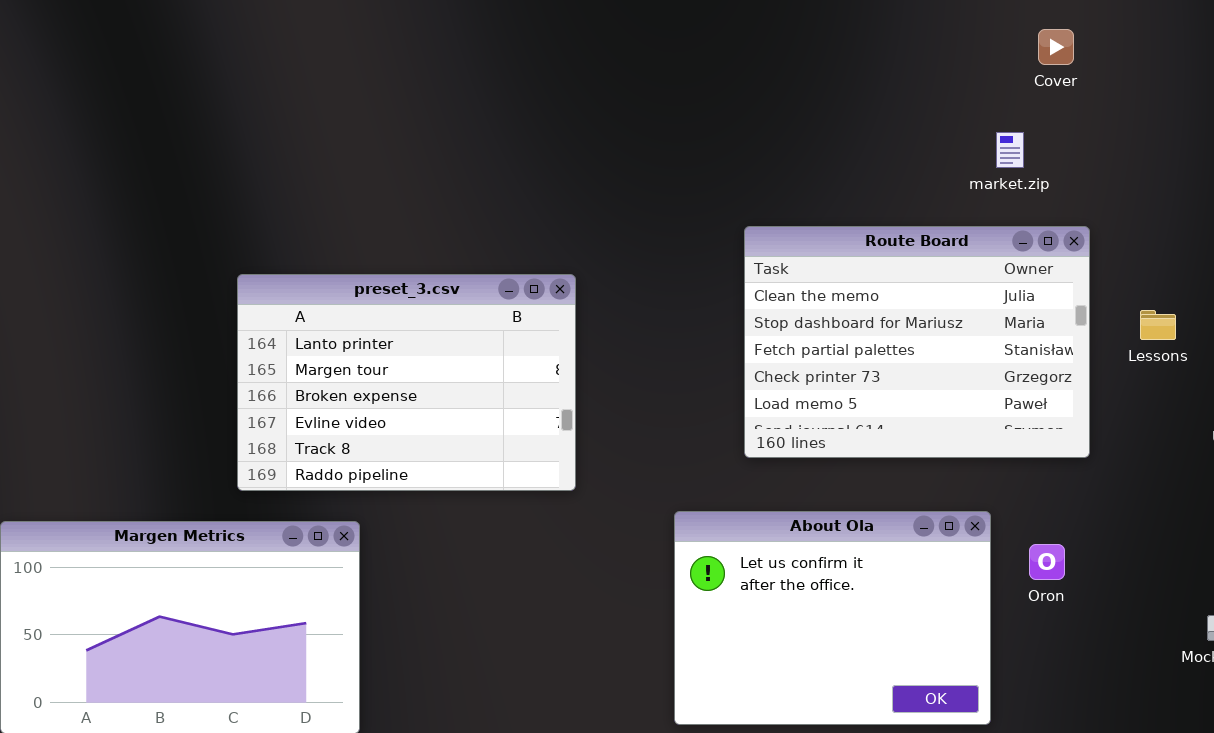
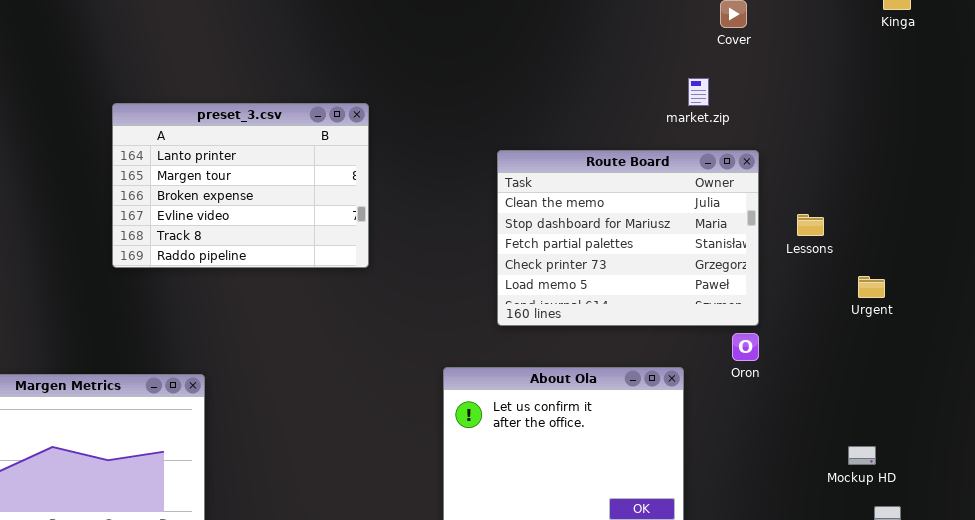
preset_3.csv: [237,274,576,491] -> [112,103,369,268], moved
Oron: [1029,544,1065,580] -> [732,333,759,361], moved

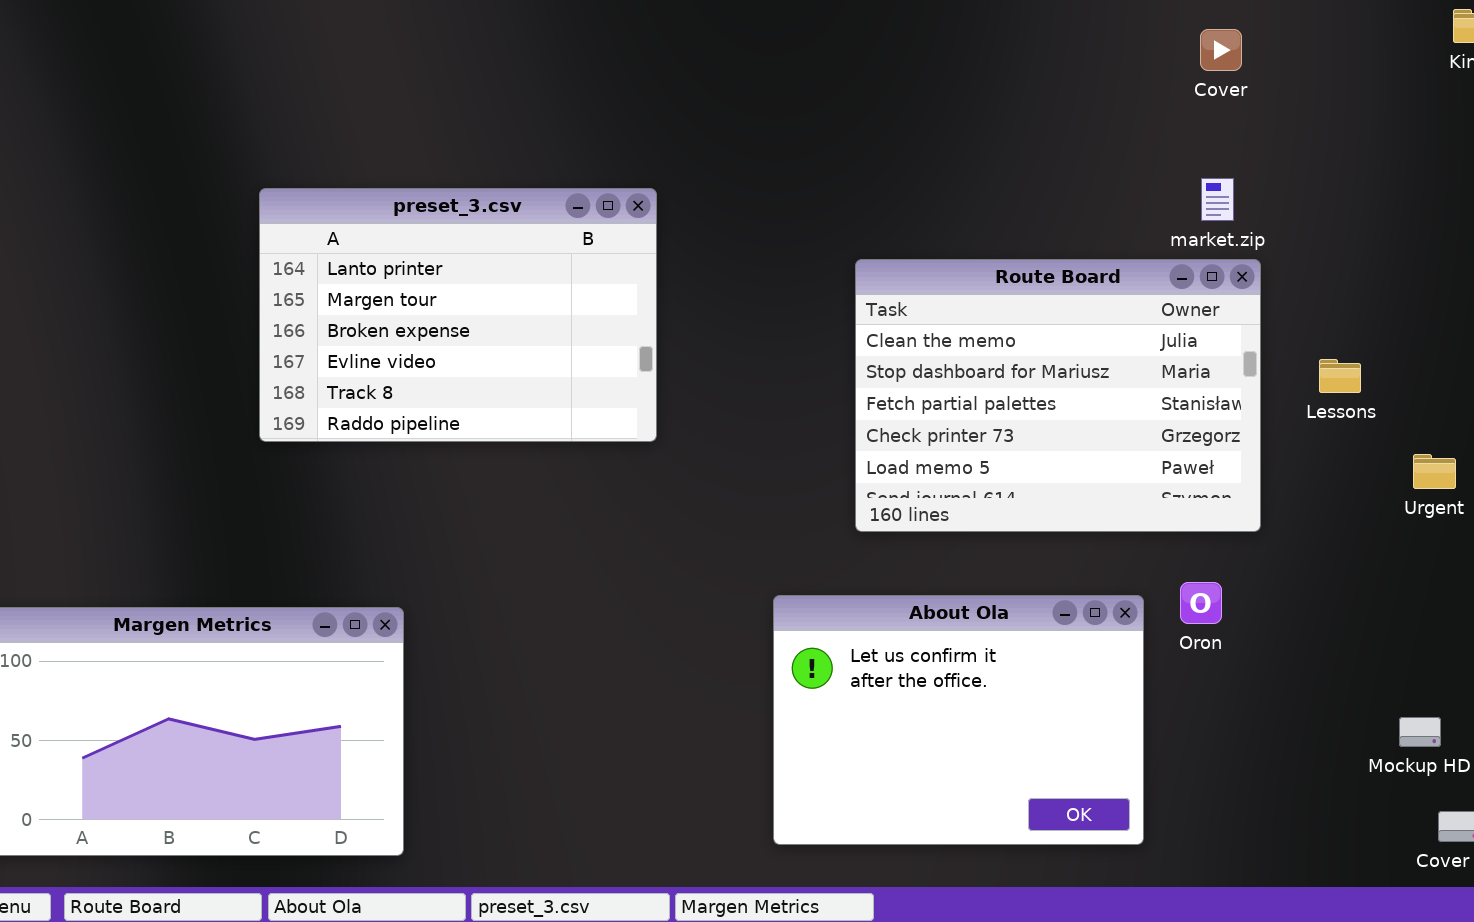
market.zip: [688,78,709,106] -> [1201,178,1234,221], moved
Oron: [732,333,759,361] -> [1180,582,1222,624], moved

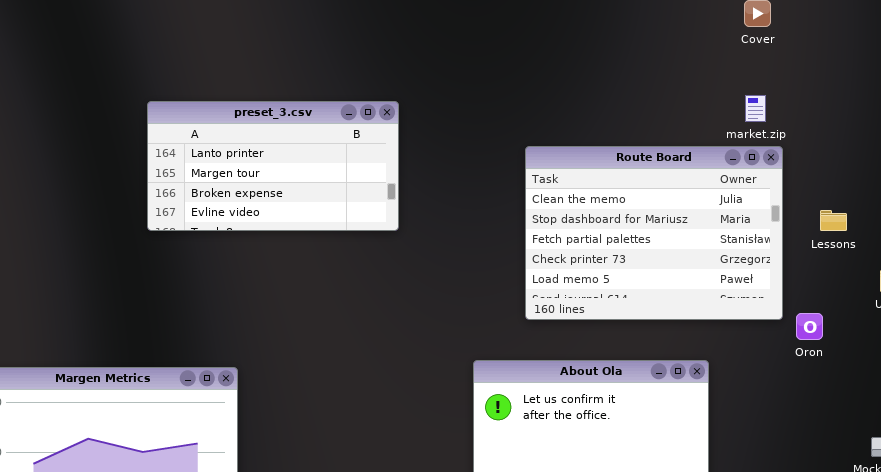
preset_3.csv: [259,188,657,442] -> [147,101,399,231], resized
Oron: [1180,582,1222,624] -> [796,313,823,340], moved

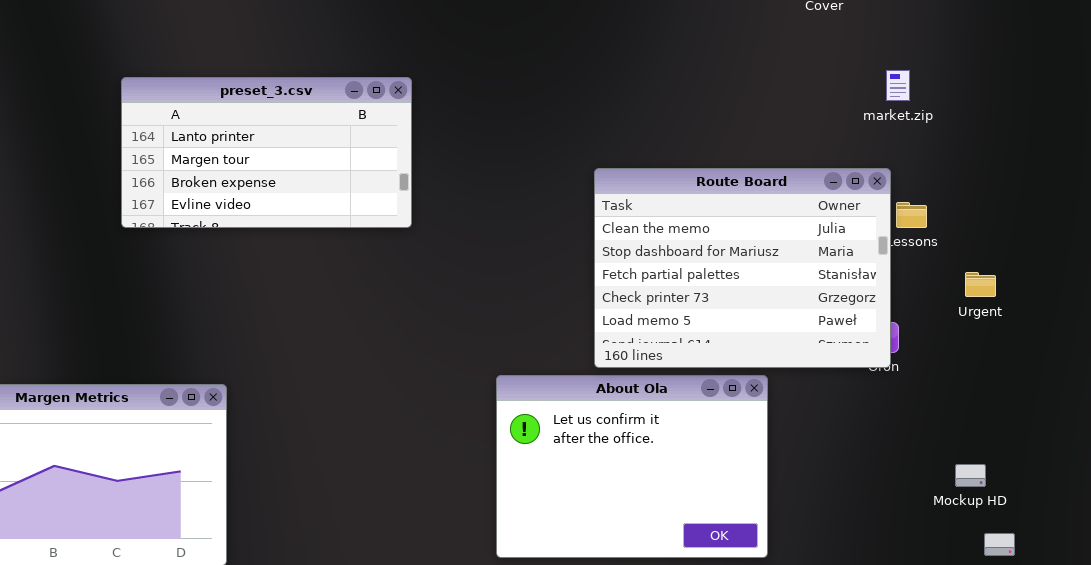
market.zip: [745,95,766,122] -> [886,70,910,101], moved
Route Board: [525,146,783,320] -> [594,168,891,368], moved

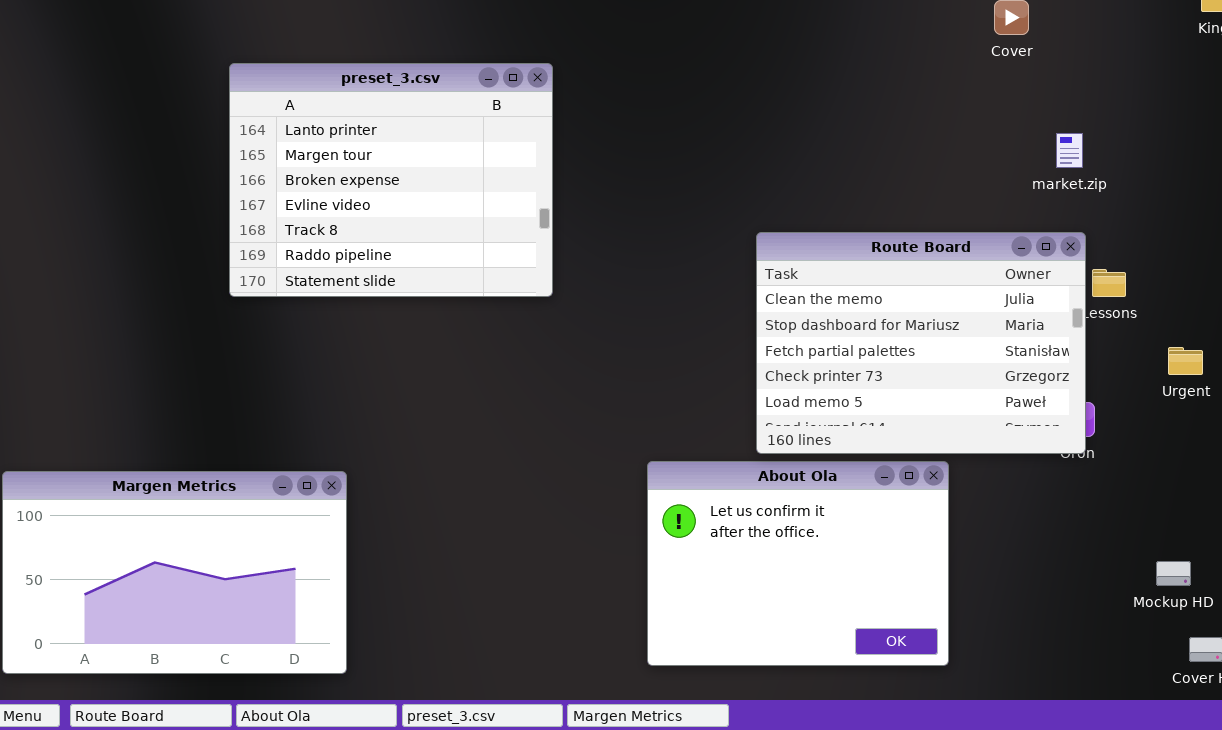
market.zip: [886,70,910,101] -> [1056,133,1083,168], moved
preset_3.csv: [121,77,412,228] -> [229,63,553,297], resized

